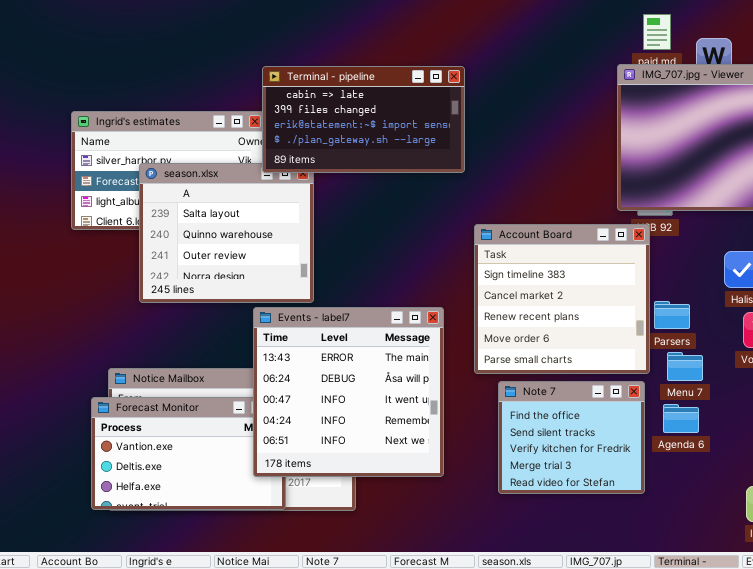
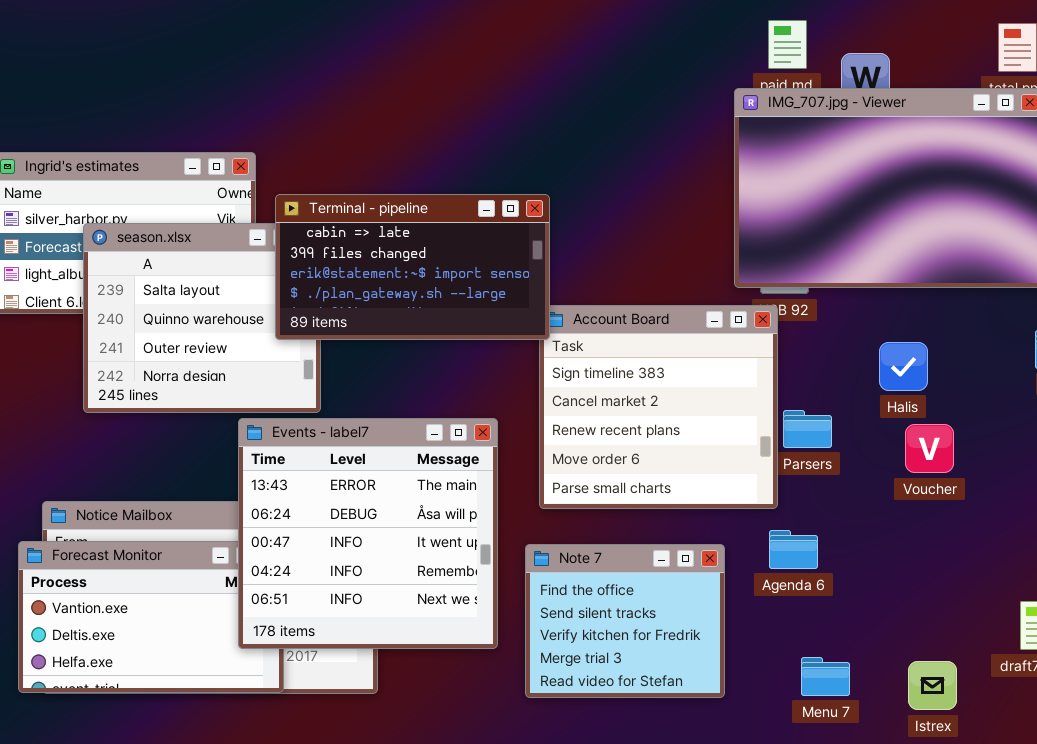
Terminal - pipeline: [262,66,465,173] -> [275,194,550,340], moved
Menu 7: [667,352,703,381] -> [801,657,850,696], moved
Note 7: [498,381,645,494] -> [525,544,725,698], moved
Agenda 6: [663,404,699,433] -> [769,530,818,569], moved

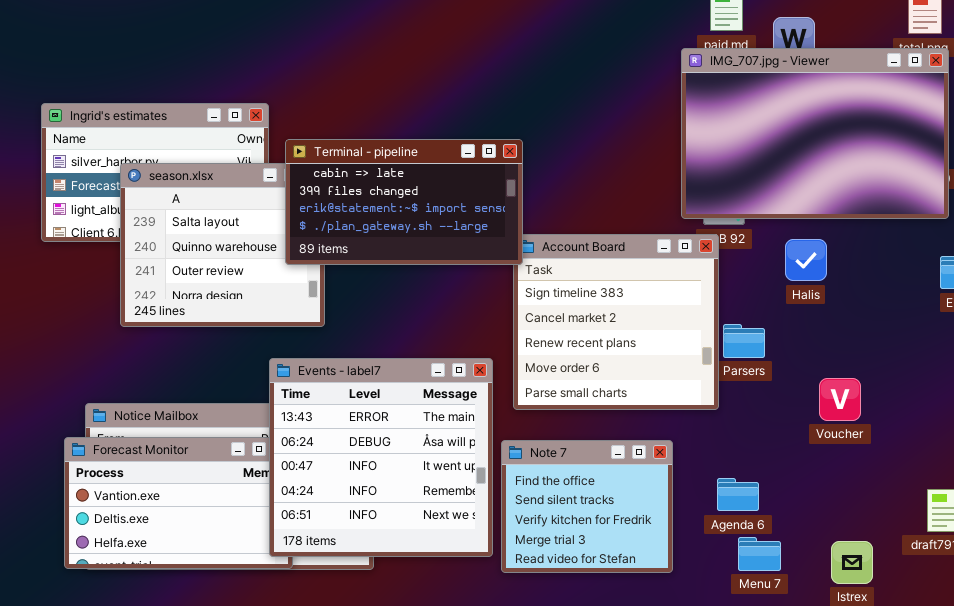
Halis: [879,342,928,391] -> [785,239,827,281], moved
Events - label7: [238,418,498,649] -> [269,358,493,557], moved
Voucher: [905,424,954,473] -> [819,378,861,421], moved
Agenda 6: [769,530,818,569] -> [717,478,759,511], moved

